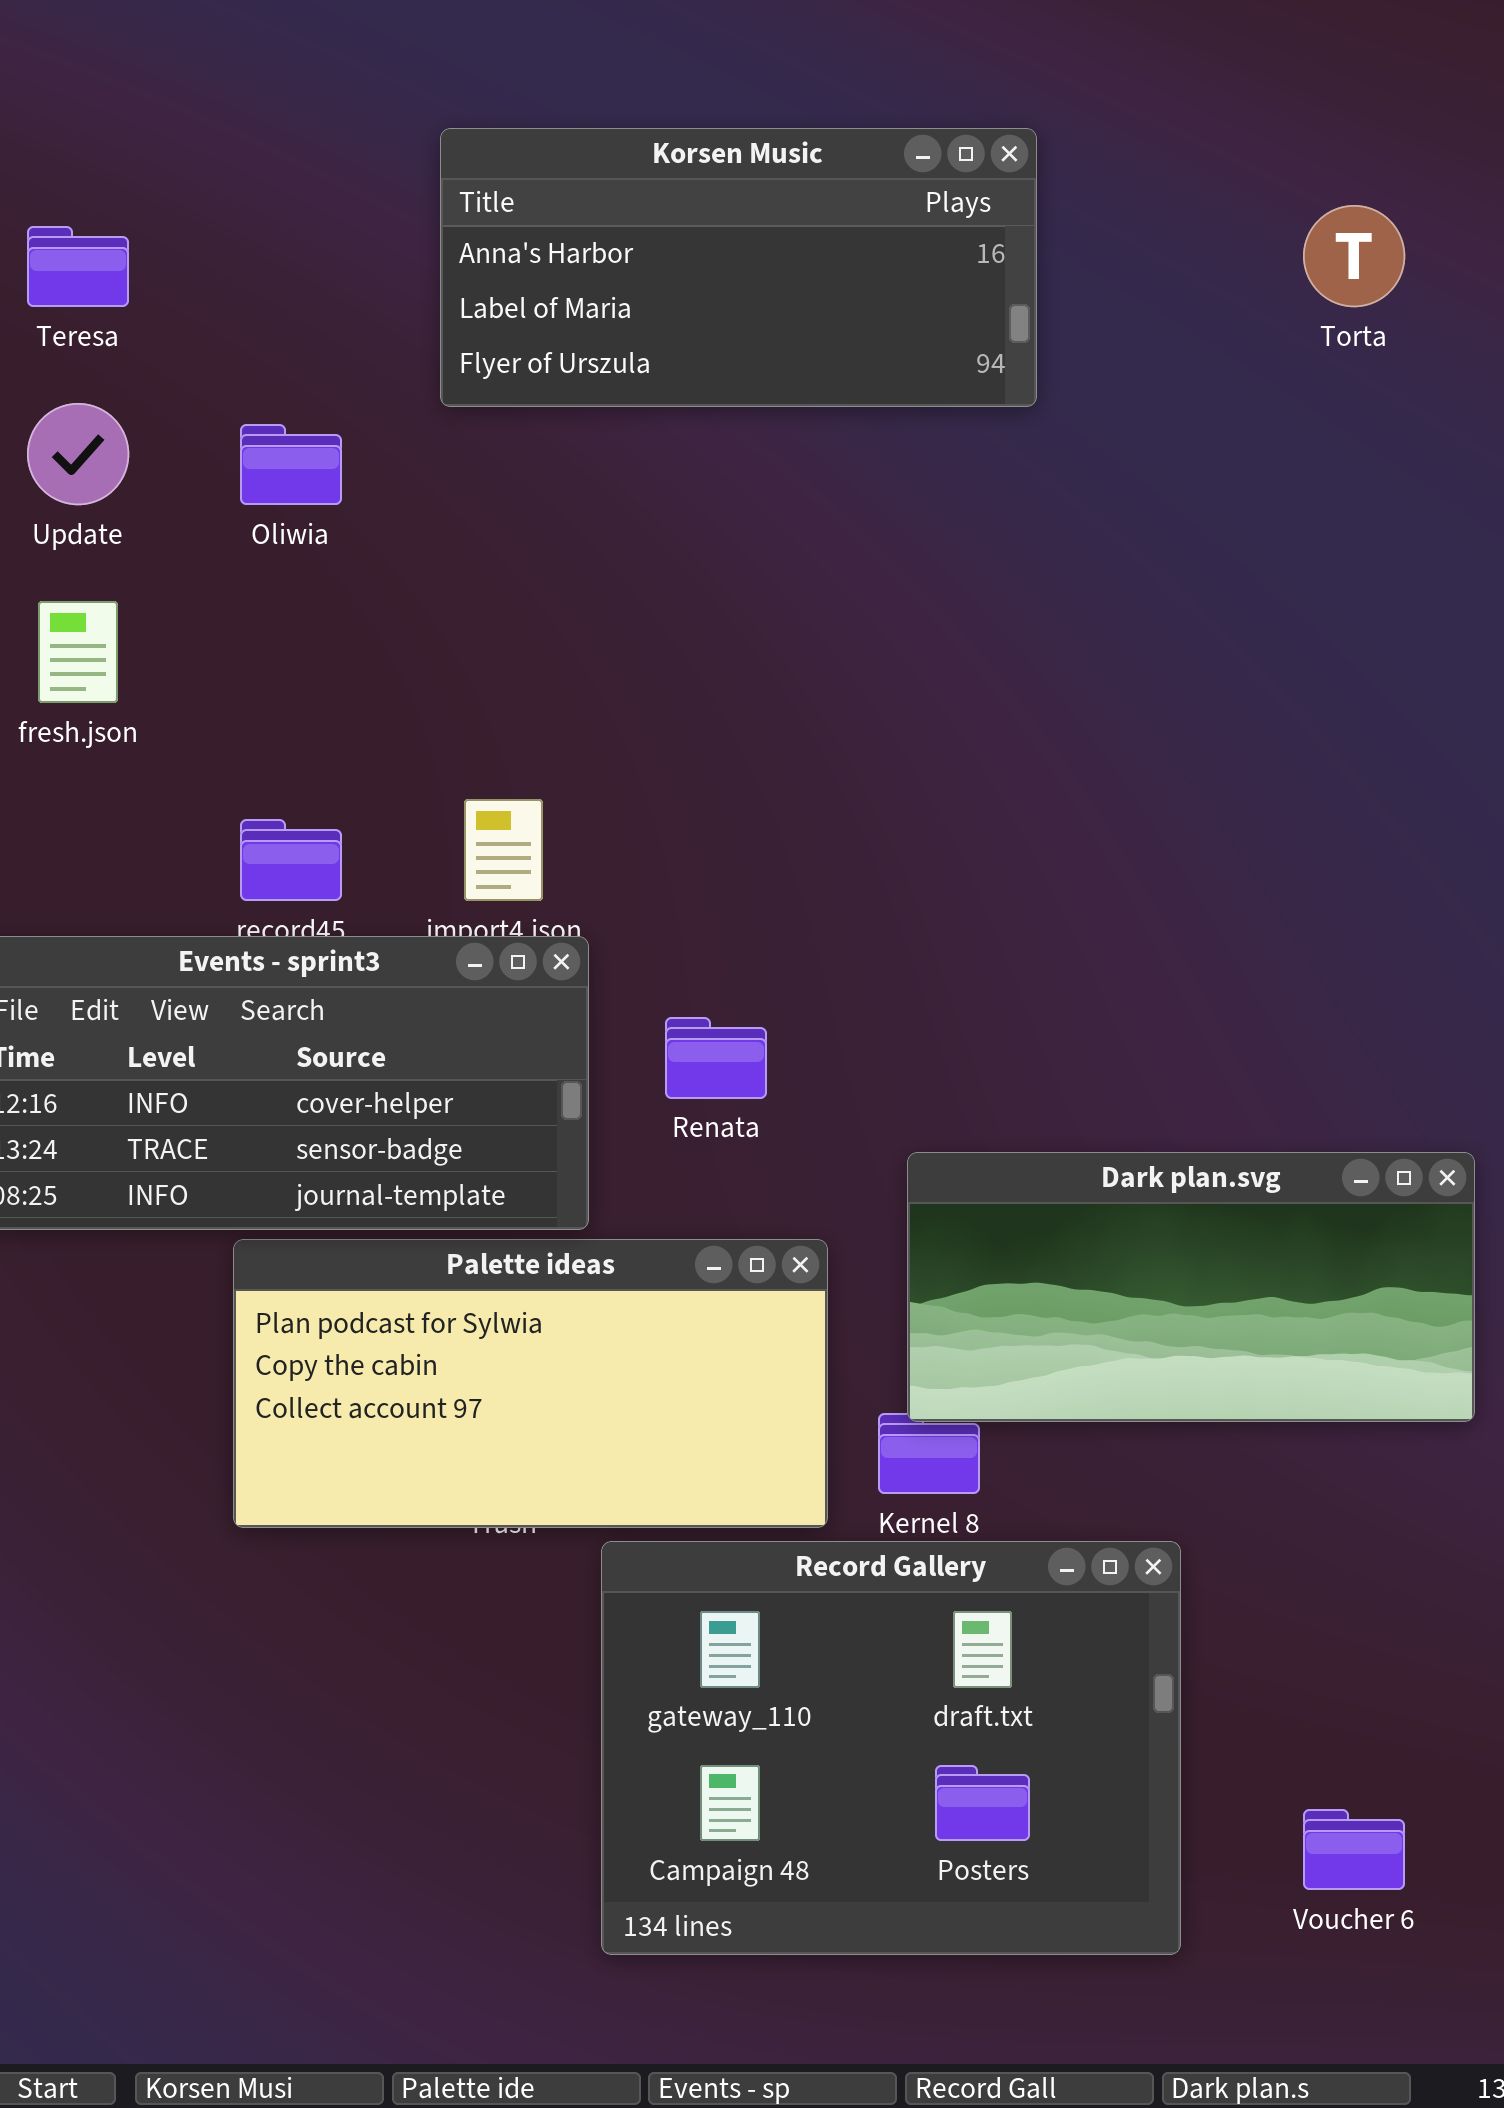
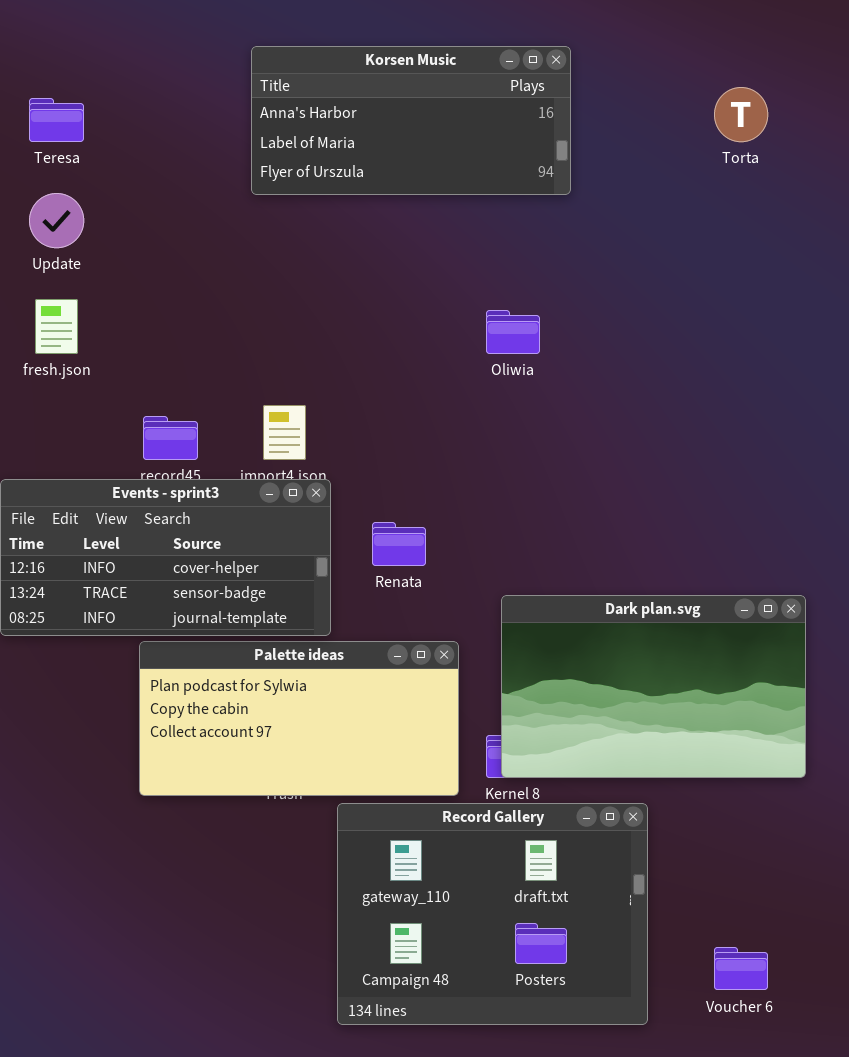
Oliwia: [240,424,342,505] -> [486,310,540,354], moved
Dark plan.svg: [907,1152,1475,1422] -> [501,595,806,778], resized

